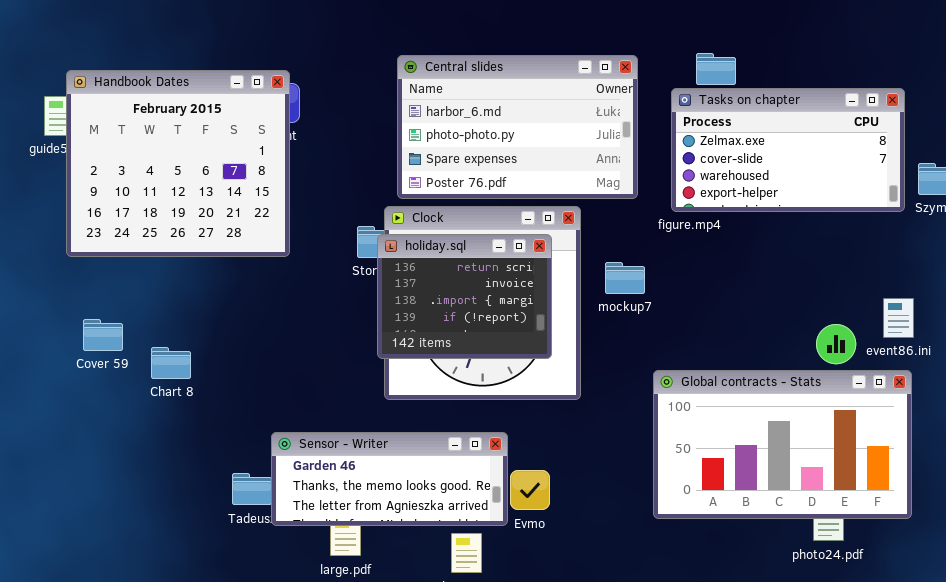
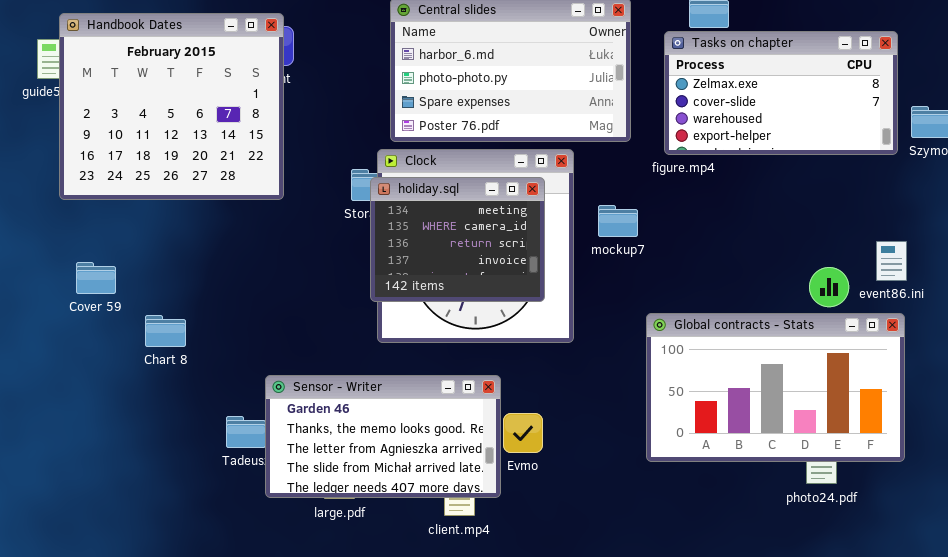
holiday.sql: [377,234,552,359] -> [370,177,545,302], scrolled up 2 rows
Chart 8: [151,347,191,379] -> [145,315,186,347], moved
Sensor - Writer: [271,432,508,526] -> [265,375,501,498], resized

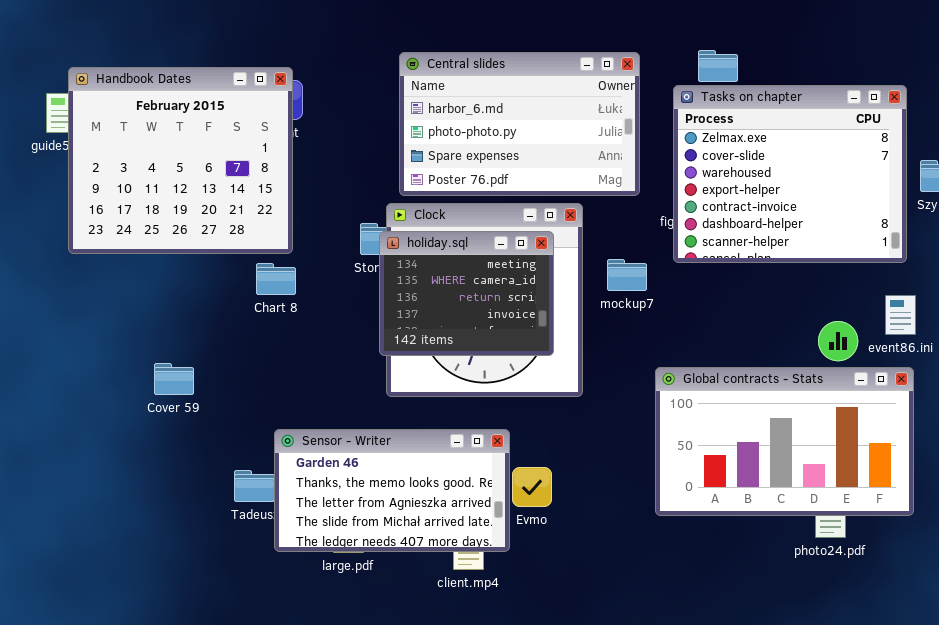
Tasks on chapter: [664,31,898,155] -> [673,85,907,263], resized
Cover 59: [76,262,116,294] -> [154,363,194,395], moved
Chart 8: [145,315,186,347] -> [256,263,296,295], moved

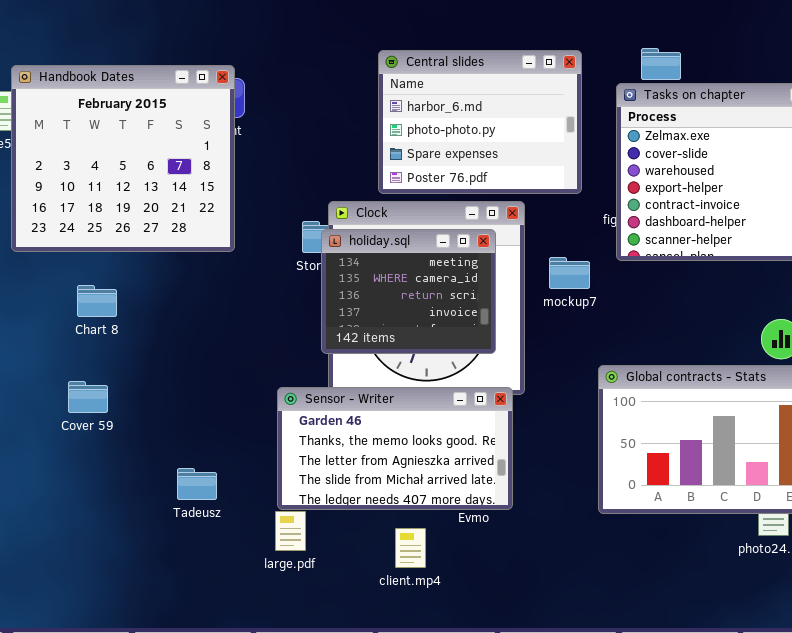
Central slides: [399,52,640,196] -> [378,50,582,194], resized
Chart 8: [256,263,296,295] -> [77,285,117,317], moved
Cover 59: [154,363,194,395] -> [68,381,108,413], moved
Sensor - Writer: [274,429,510,552] -> [277,387,513,510], moved

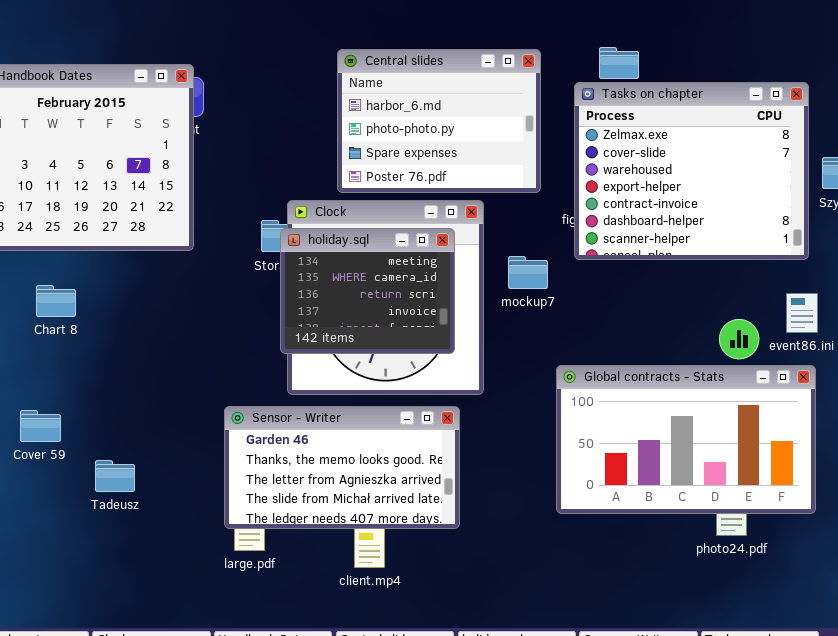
Cover 59: [68,381,108,413] -> [20,410,61,442], moved
Sensor - Writer: [277,387,513,510] -> [224,406,460,529], moved
Tadeusz: [177,468,217,500] -> [95,460,135,492], moved

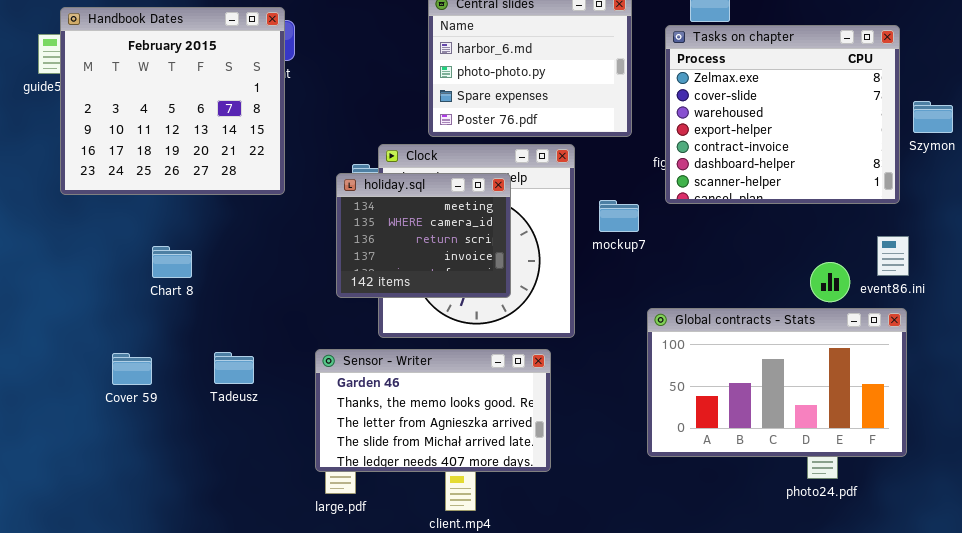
holiday.sql: [280,228,455,354] -> [336,173,511,298], moved
Chart 8: [36,285,76,317] -> [152,246,192,278], moved
Tadeusz: [95,460,135,492] -> [214,352,254,384], moved

